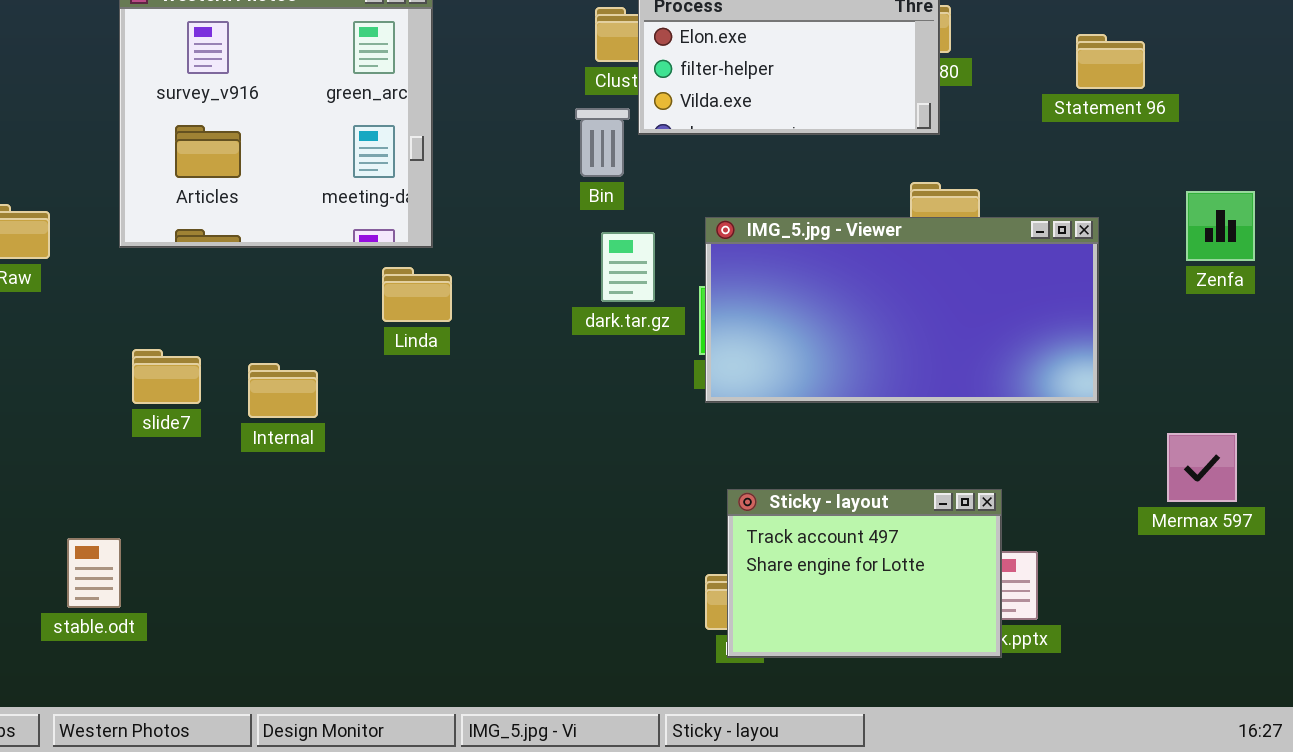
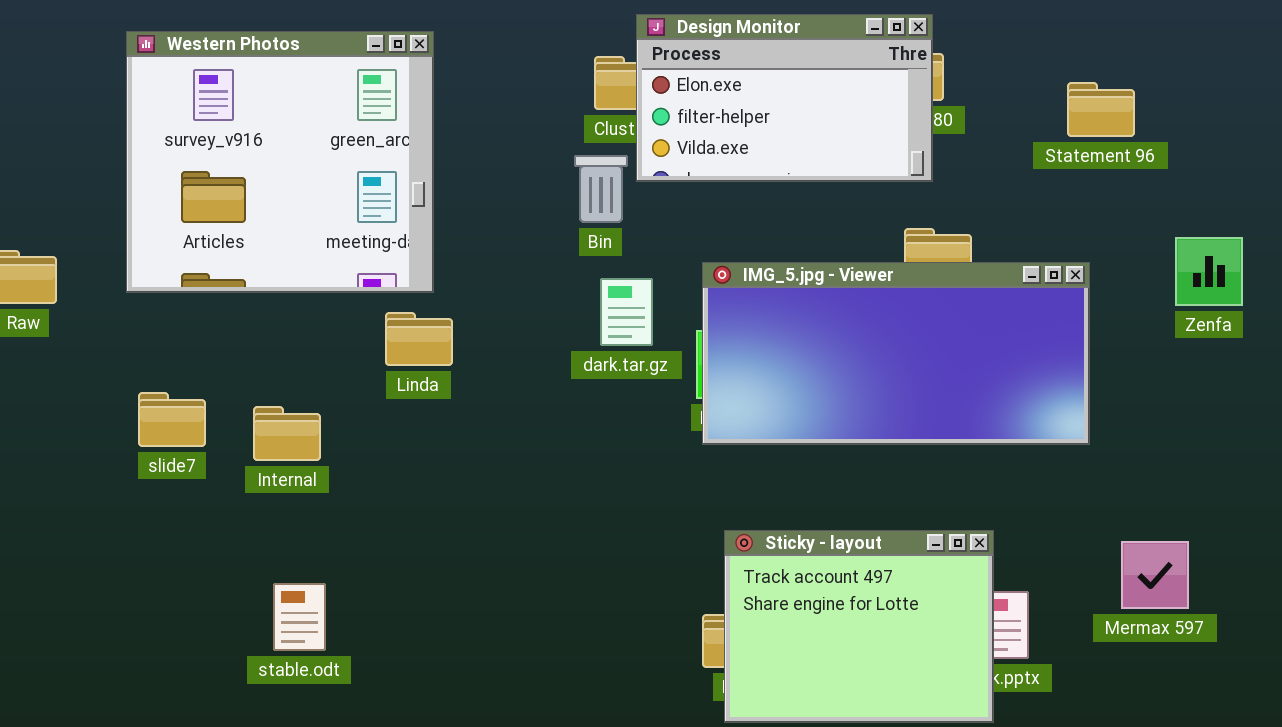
Mermax 597: [1167,433,1237,502] -> [1121,541,1189,609], moved
Sticky - layout: [727,489,1002,658] -> [724,530,994,723], resized
stable.odt: [67,538,121,608] -> [273,583,326,651], moved

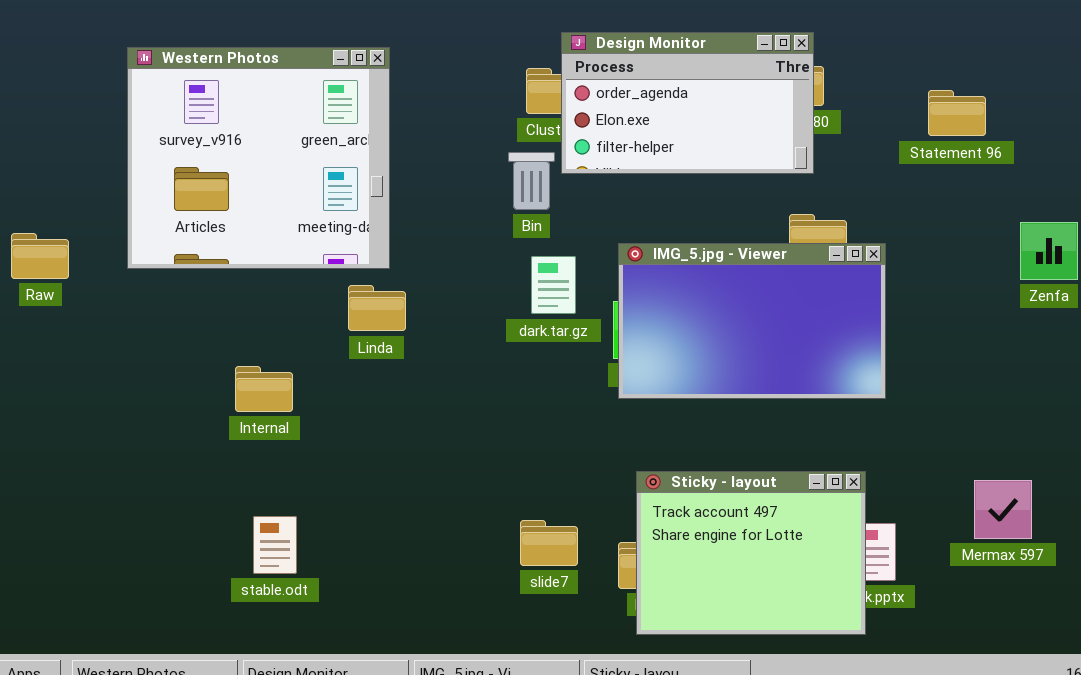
Design Monitor: [636,14,933,182] -> [561,32,814,174], scrolled up 1 row
IMG_5.jpg - Viewer: [702,262,1090,445] -> [618,243,886,399], resized
slide7: [138,392,206,447] -> [520,520,578,566], moved

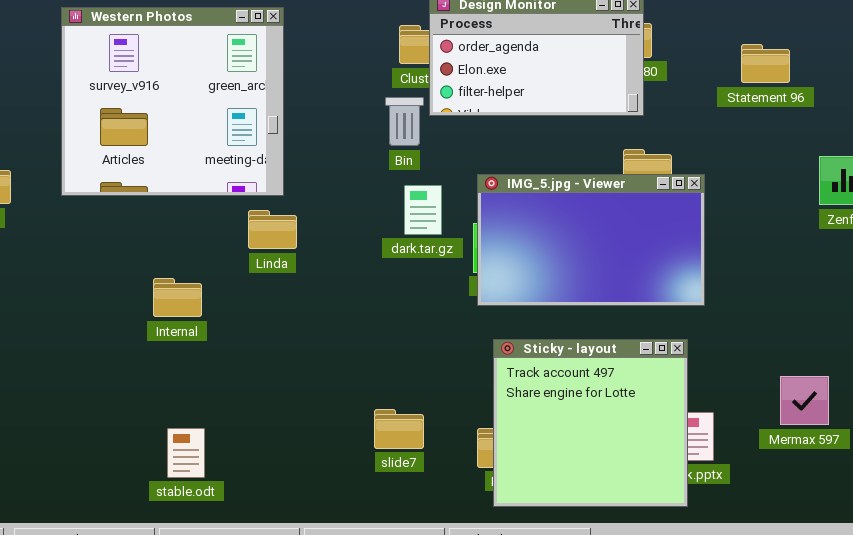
Sticky - layout: [636,471,866,635] -> [493,339,688,507], resized
stable.odt: [253,516,297,574] -> [167,428,205,478], moved
slide7: [520,520,578,566] -> [374,409,424,449], moved

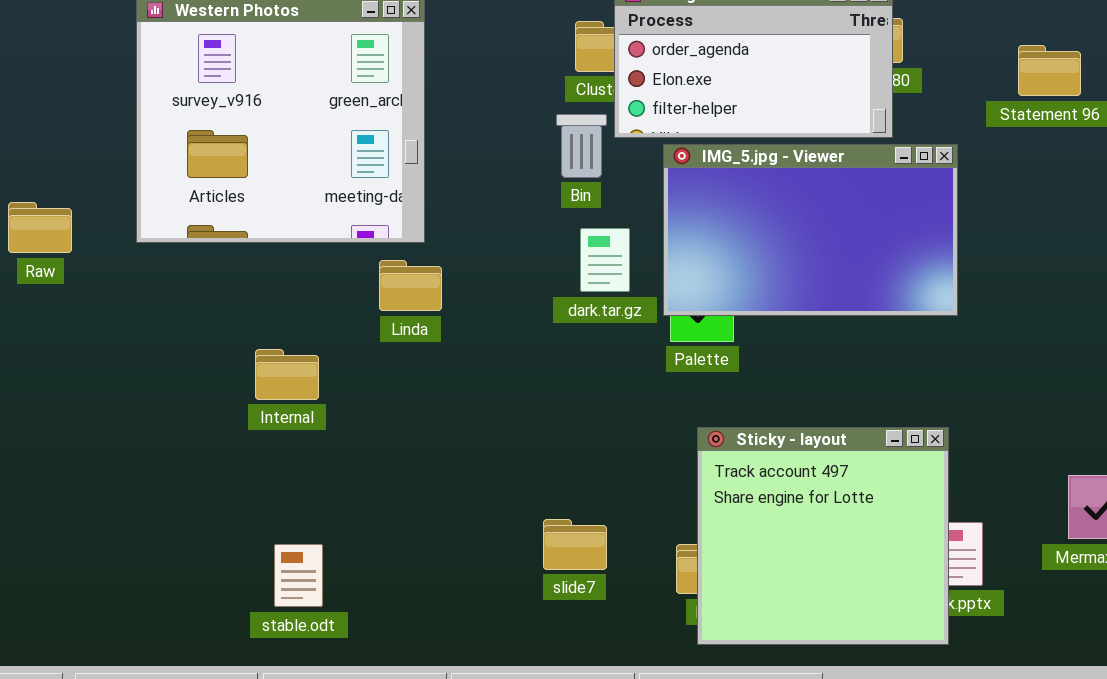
IMG_5.jpg - Viewer: [477,174,705,306] -> [663,144,958,316], moved

